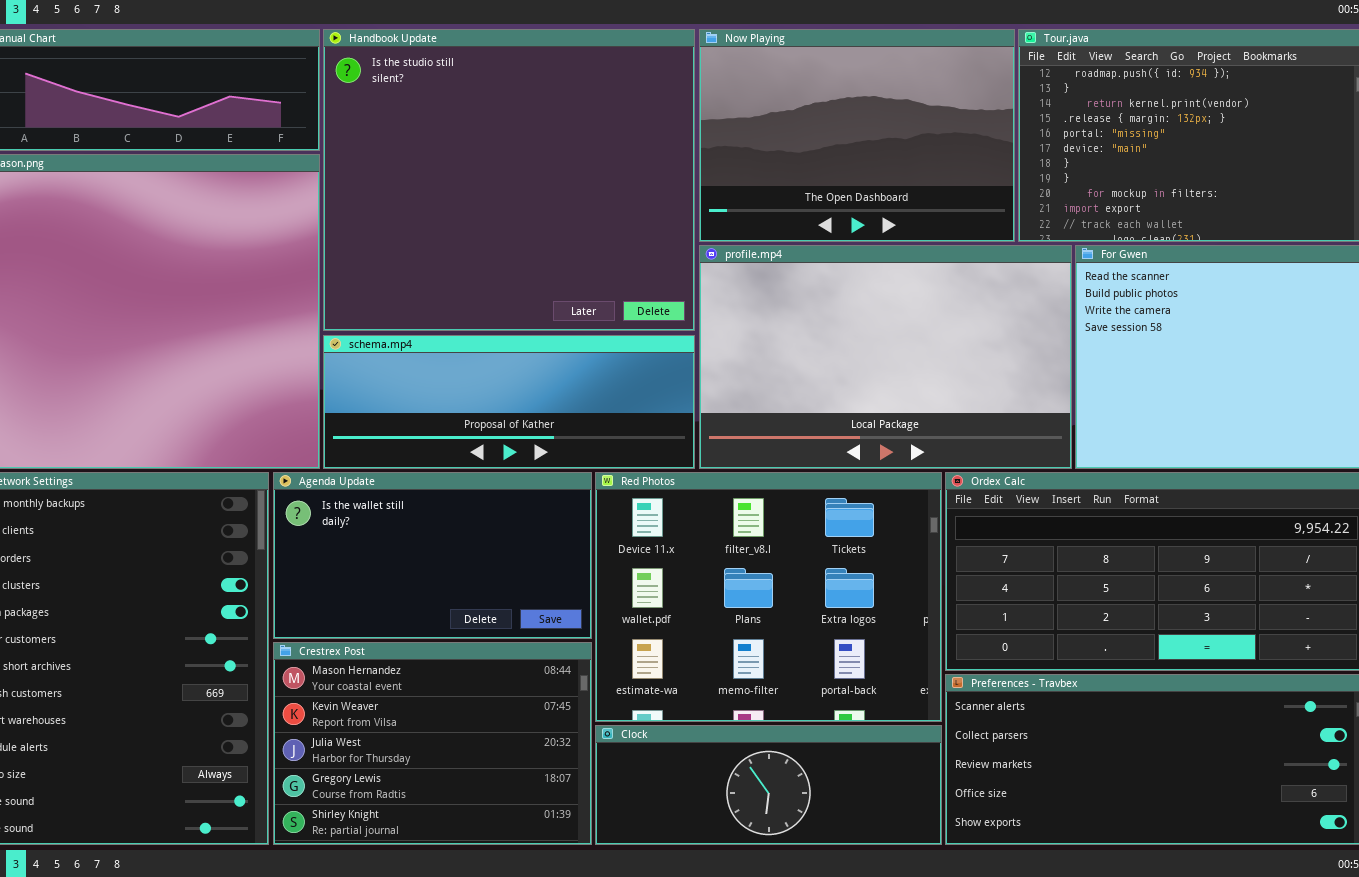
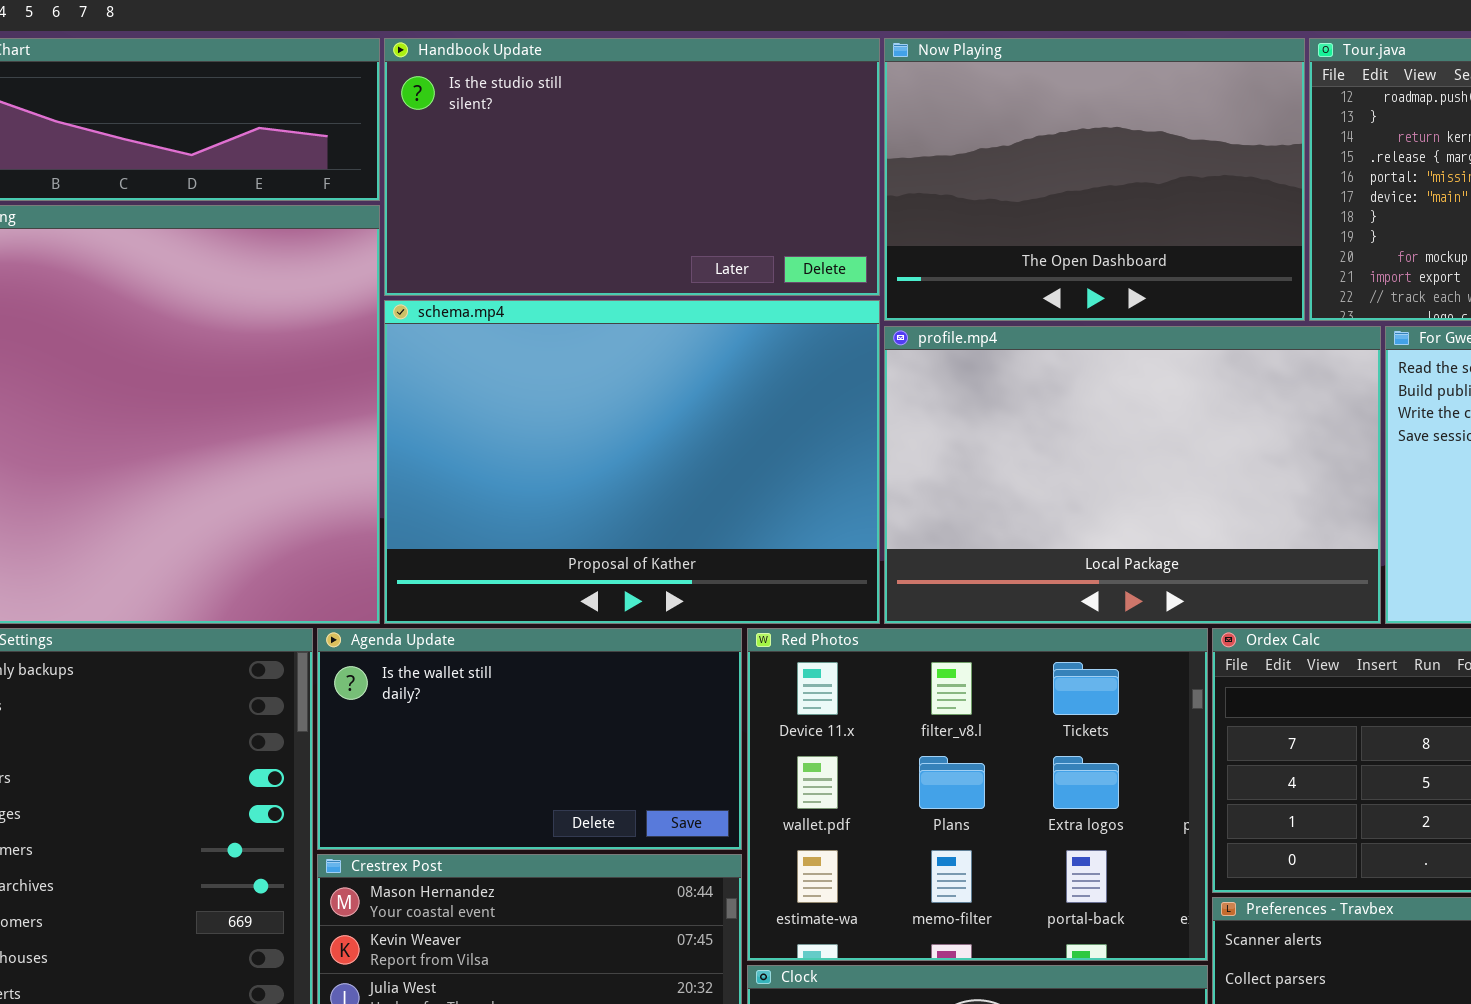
Handbook Update: [323,29,695,331] -> [384,38,880,296], resized
schema.mp4: [323,335,695,469] -> [384,300,880,624], resized

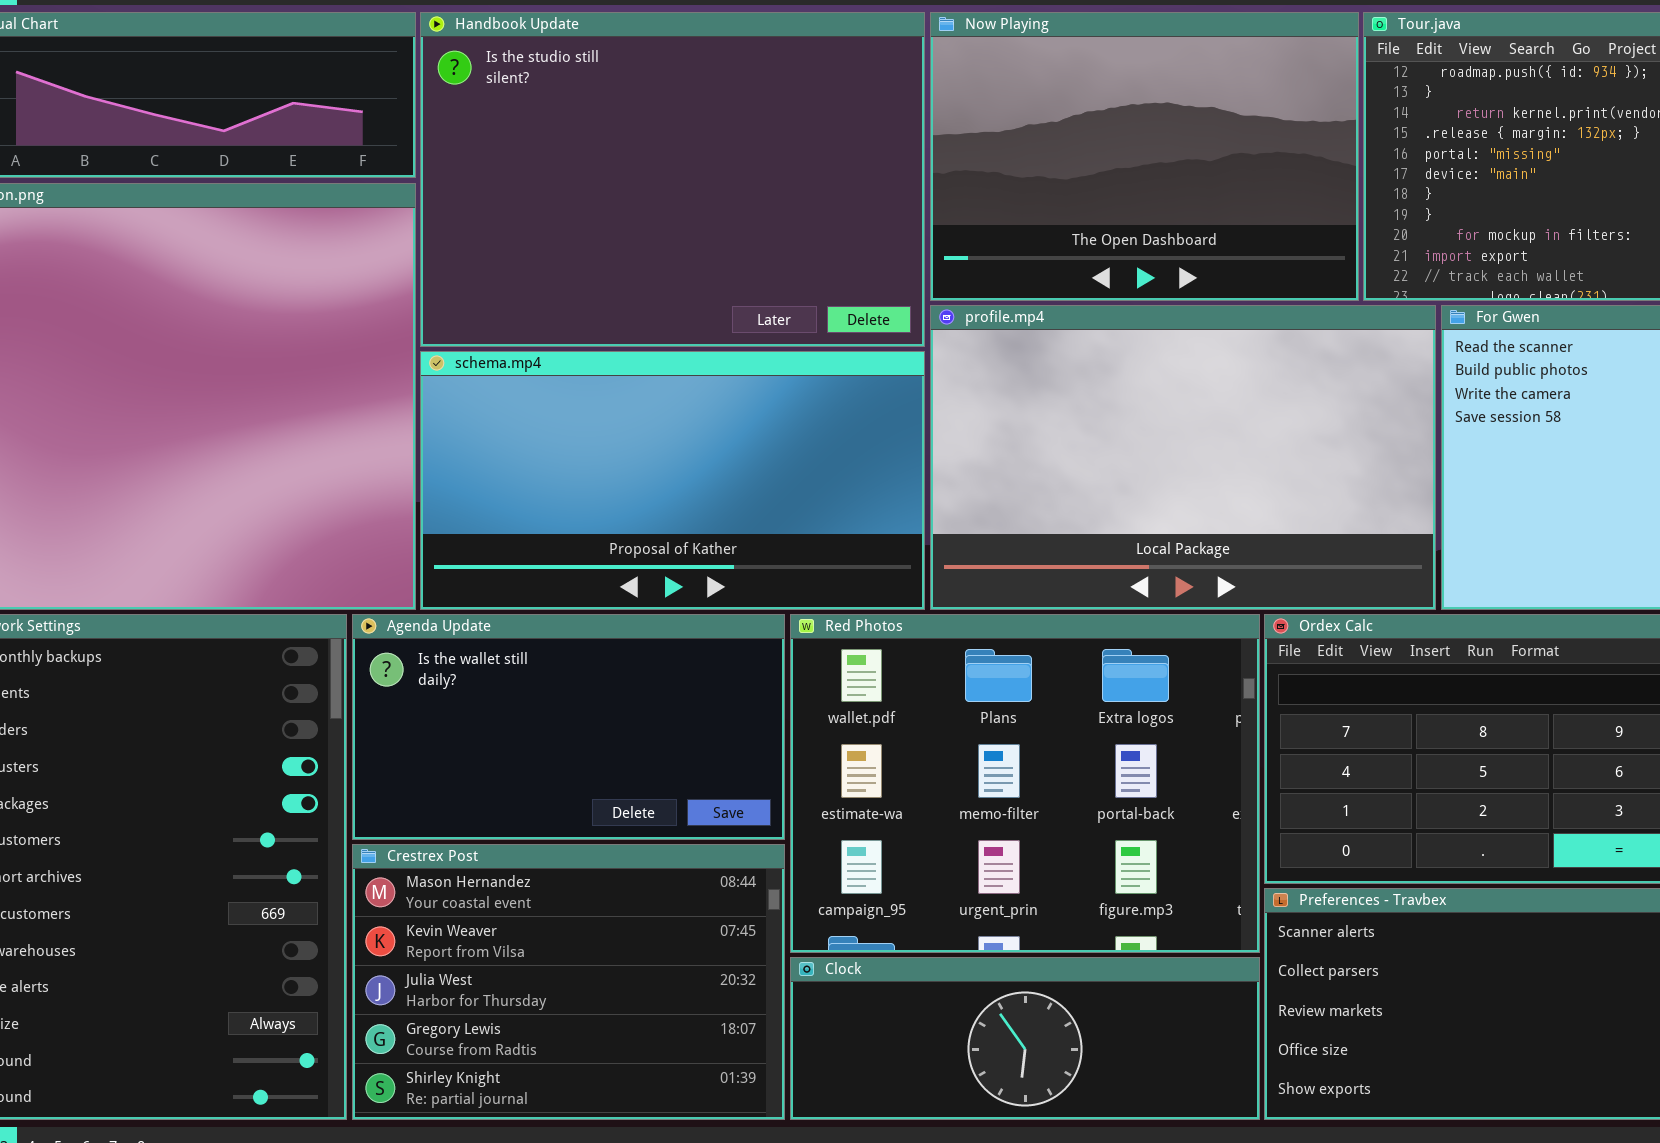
Handbook Update: [384,38,880,296] -> [420,12,925,347], resized
schema.mp4: [384,300,880,624] -> [420,351,925,610], resized
Red Photos: [747,628,1208,961] -> [790,614,1260,953], scrolled down 1 row

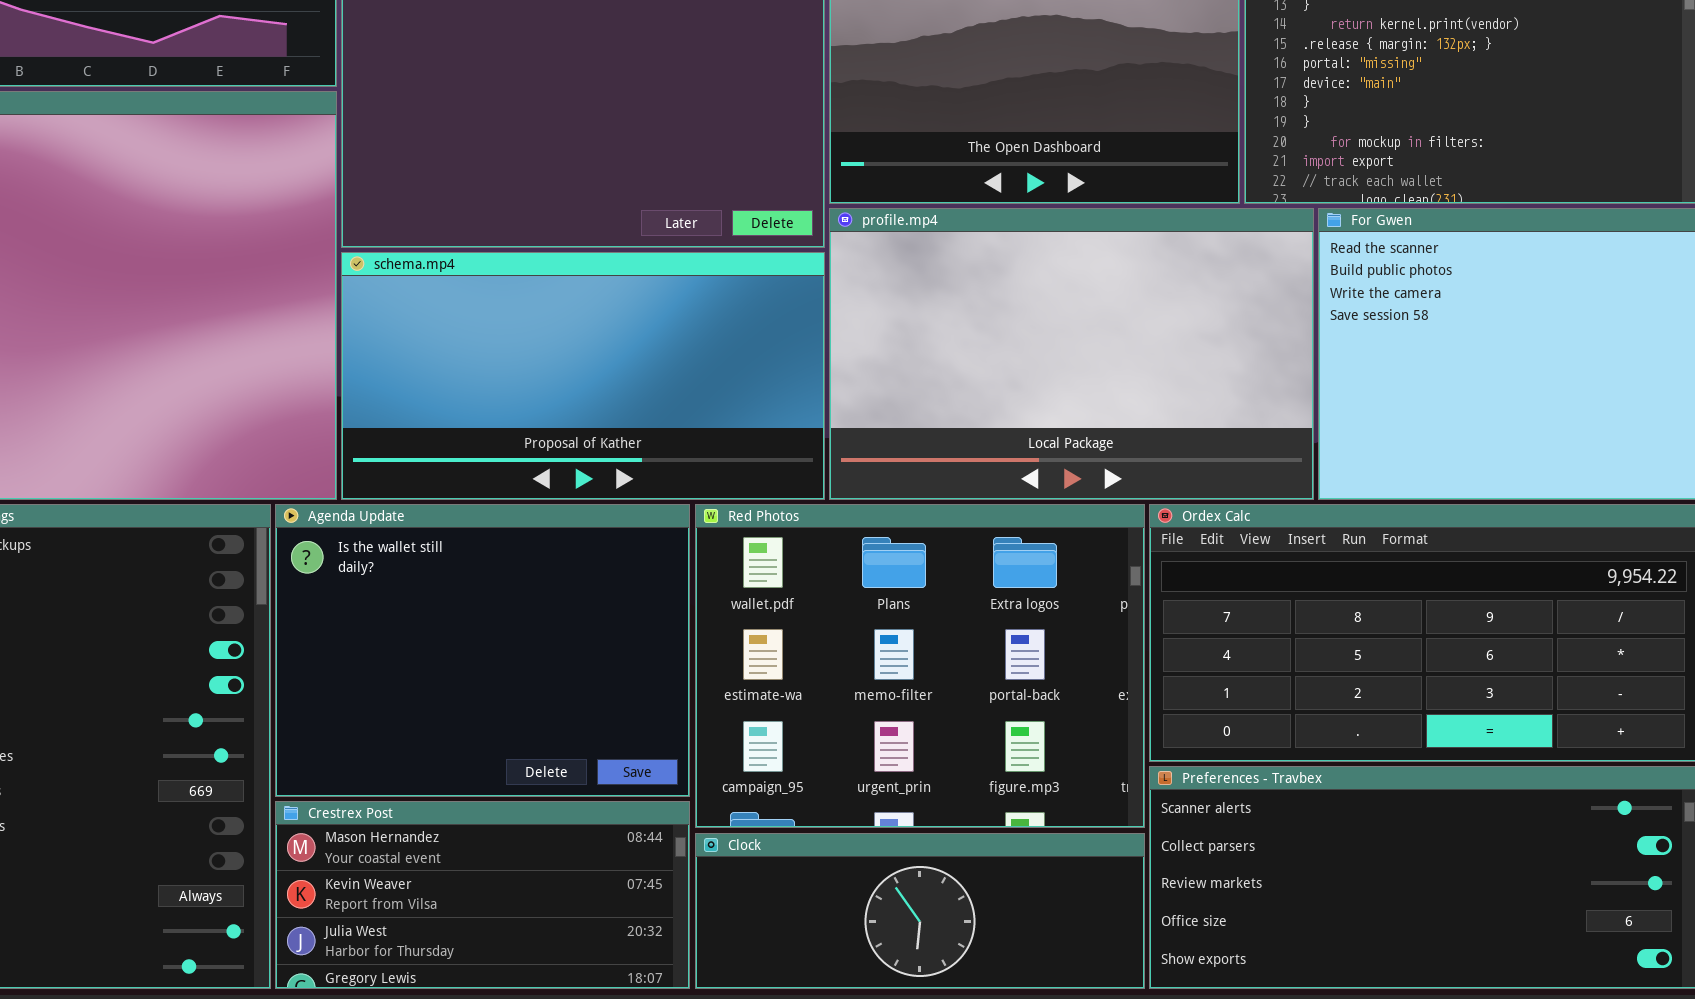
Agenda Update: [352,614,785,840] -> [275,504,690,797], resized
Crestrex Post: [352,844,785,1120] -> [275,801,690,989], resized

